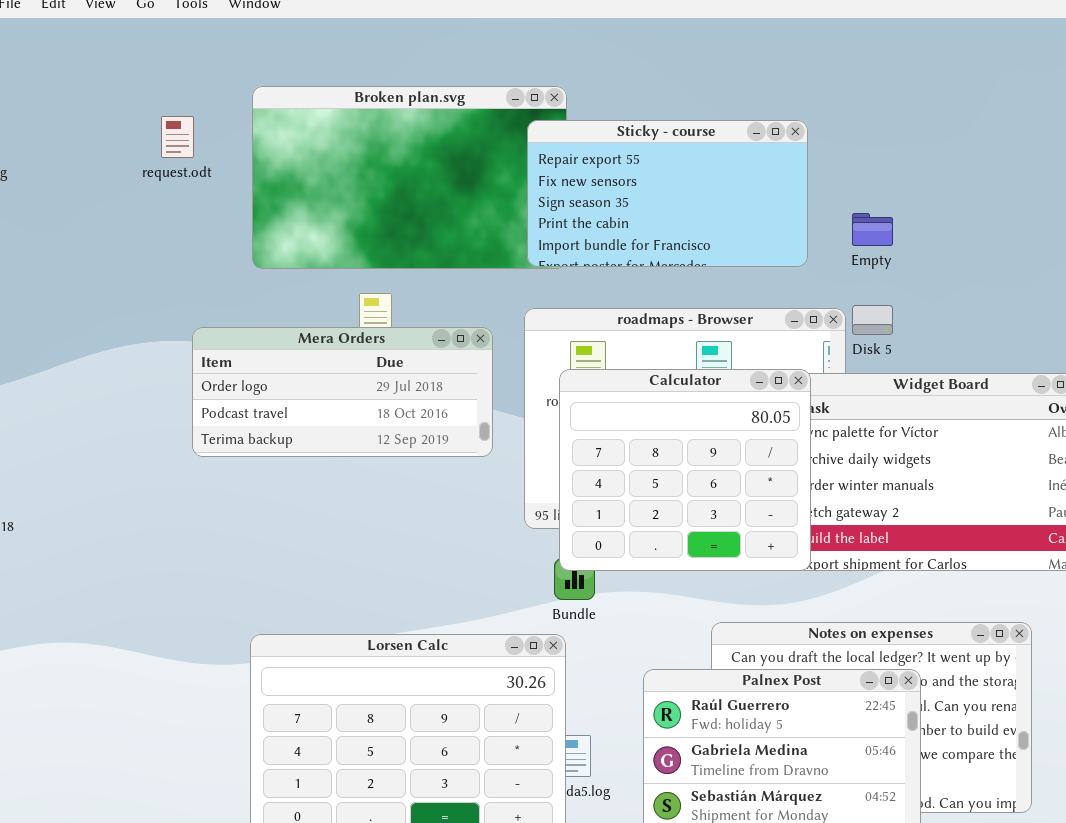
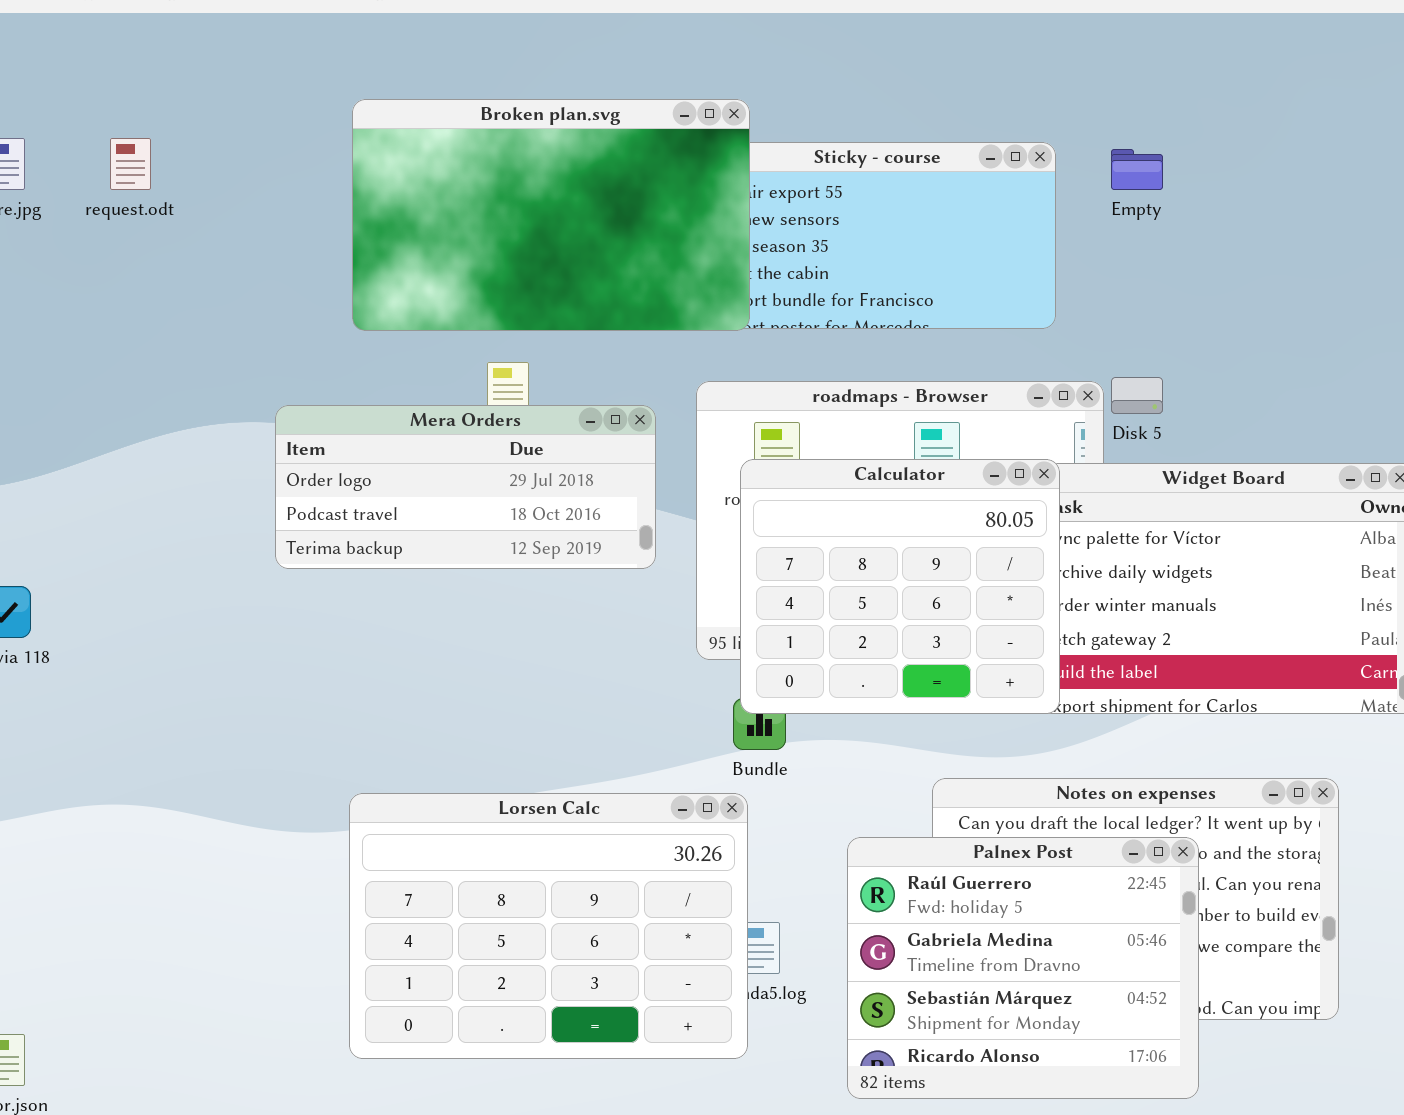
Broken plan.svg: [252,86,567,269] -> [352,99,750,331], raised
request.odt: [161,116,194,158] -> [110,138,151,190], moved
Empty: [852,213,893,246] -> [1111,149,1163,190], moved

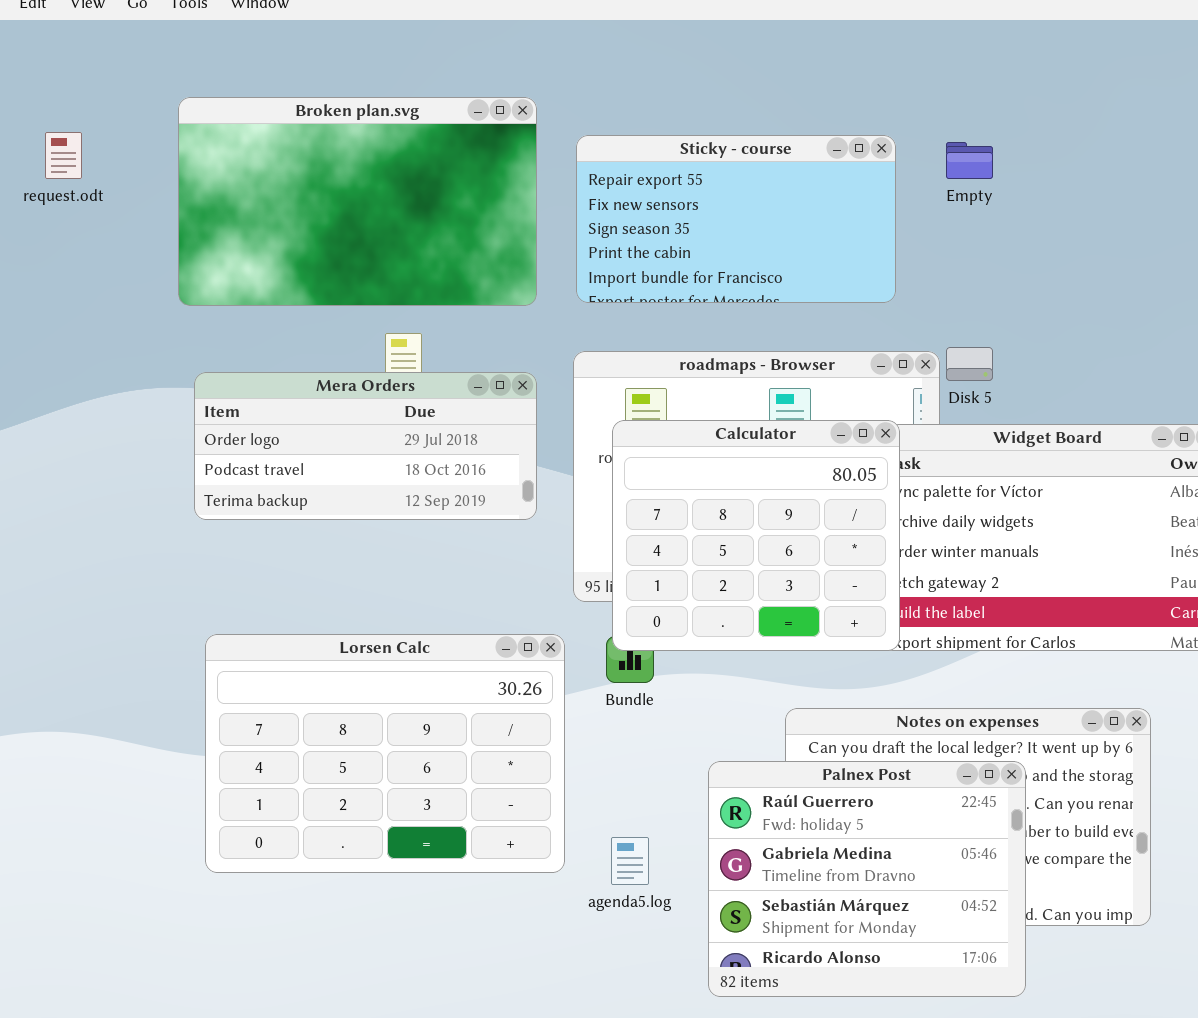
Broken plan.svg: [352,99,750,331] -> [178,97,537,306], moved
Lorsen Calc: [349,793,748,1059] -> [205,634,565,873], moved

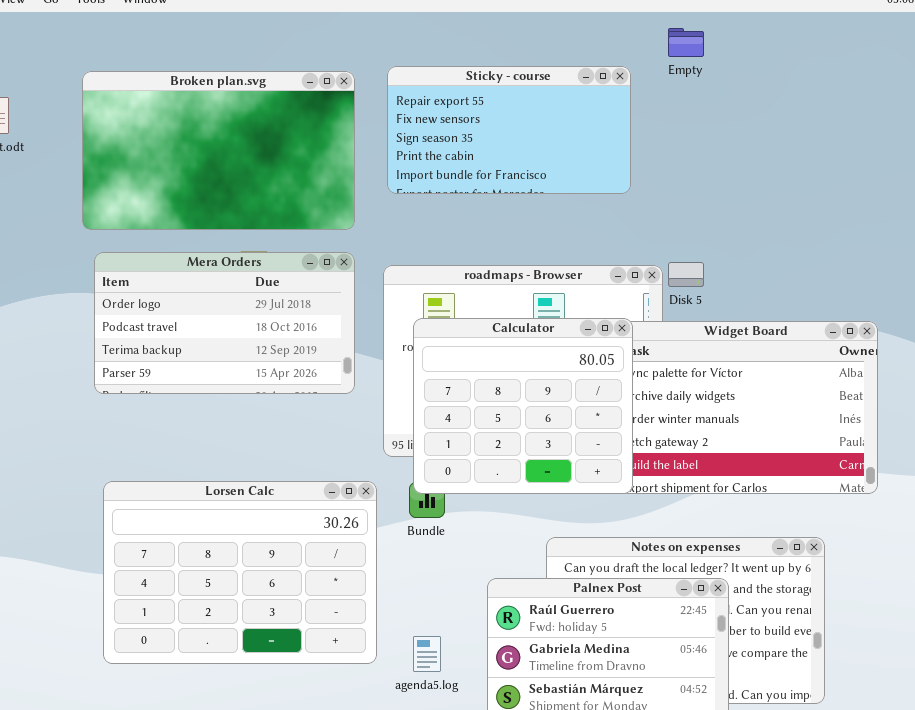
Sticky - course: [576,135,896,303] -> [387,66,631,194], moved
Empty: [946,142,993,179] -> [668,28,704,57], moved
Mera Orders: [194,372,537,520] -> [94,252,355,394], resized

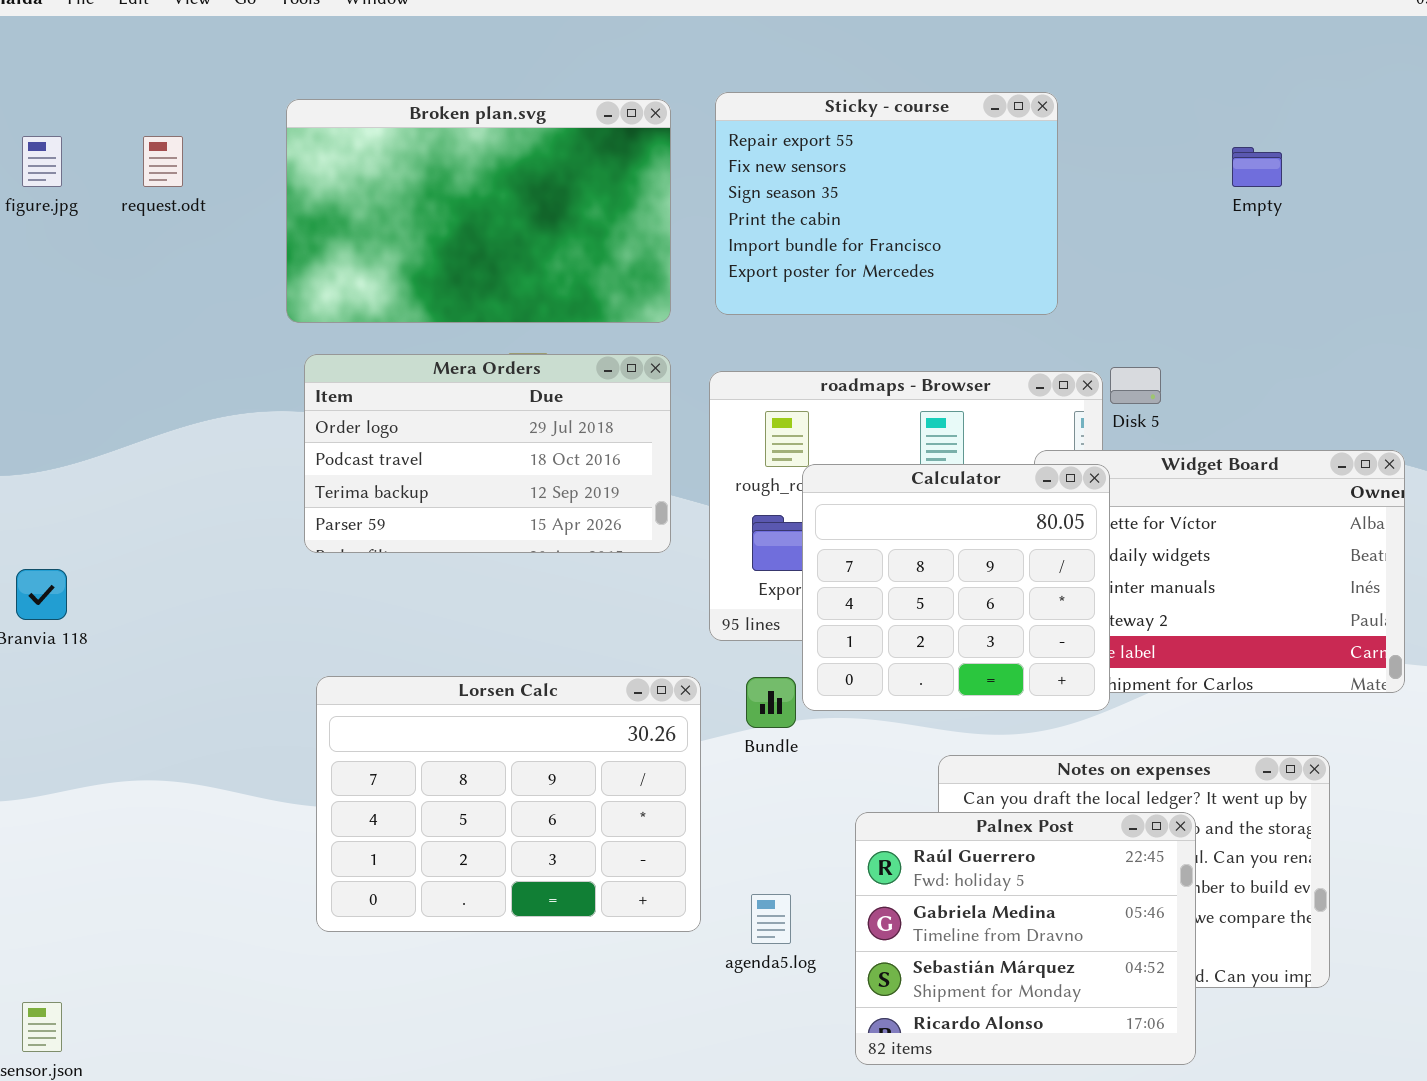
Empty: [668,28,704,57] -> [1232,147,1282,187], moved
Sticky - course: [387,66,631,194] -> [715,92,1058,315], resized
Calculator: [413,318,633,494] -> [802,464,1110,711], moved

